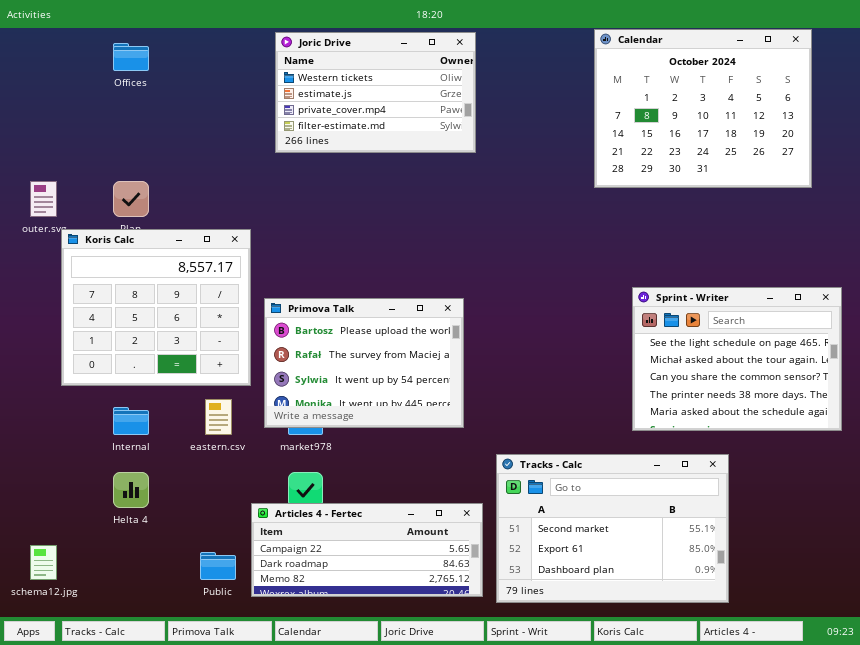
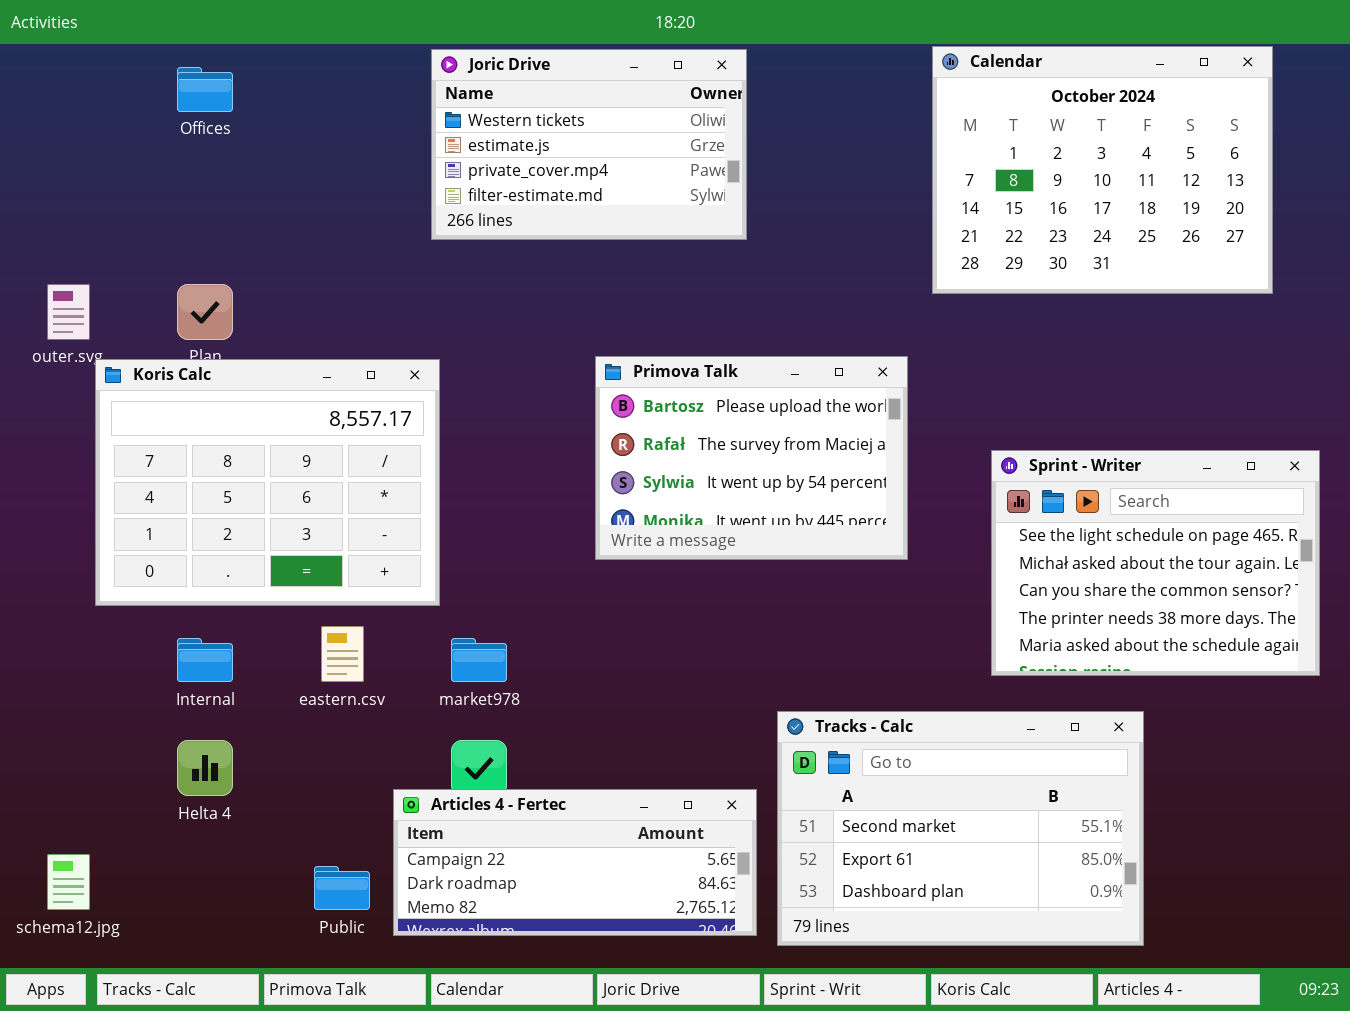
Koris Calc: [61,229,251,386] -> [95,359,440,606], resized
Primova Talk: [264,298,464,428] -> [595,356,908,560], moved

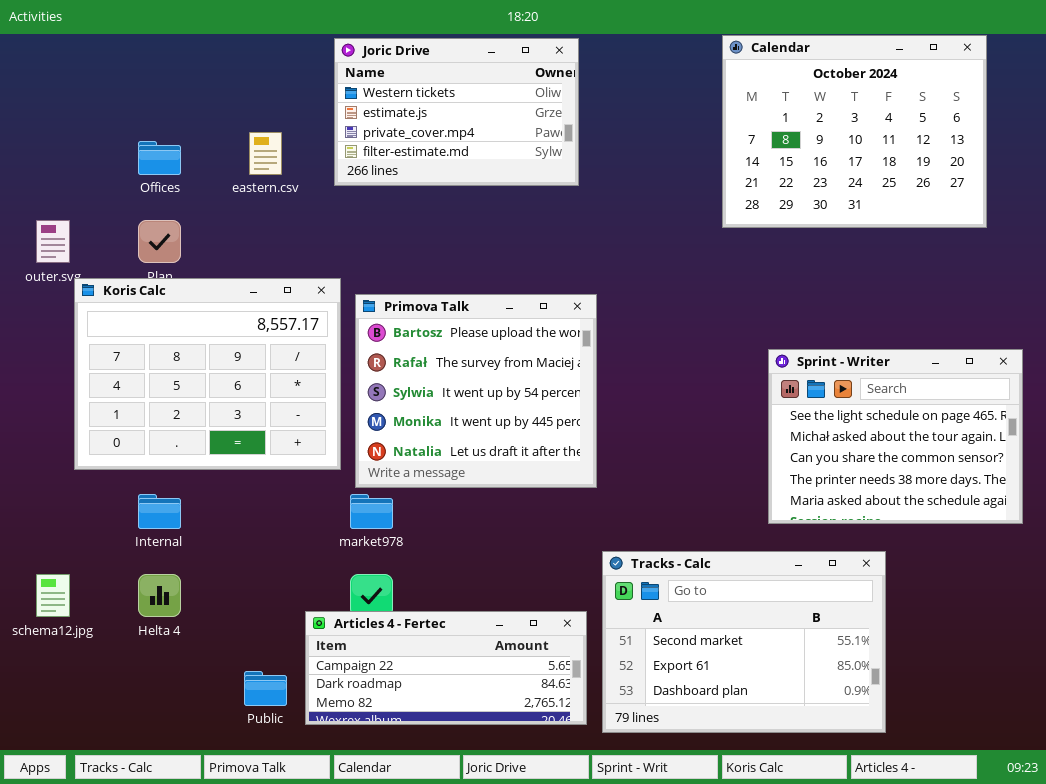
Offices: [177,67,233,112] -> [138,141,181,175], moved
Primova Talk: [595,356,908,560] -> [355,294,597,488], moved, resized
eastern.csv: [321,626,364,682] -> [249,132,282,175], moved
schema12.jpg: [47,854,90,910] -> [36,574,70,617], moved

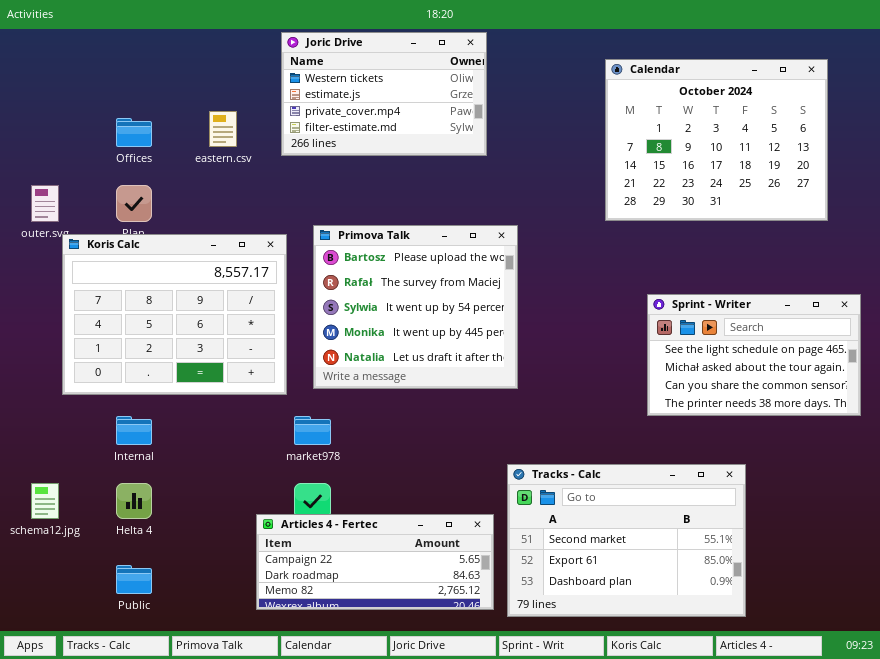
Calendar: [722,35,987,228] -> [605,59,828,221], moved
Primova Talk: [355,294,597,488] -> [313,225,518,389], moved
Sprint - Writer: [768,349,1023,524] -> [647,294,861,416], resized
Public: [244,671,287,706] -> [116,565,152,594], moved

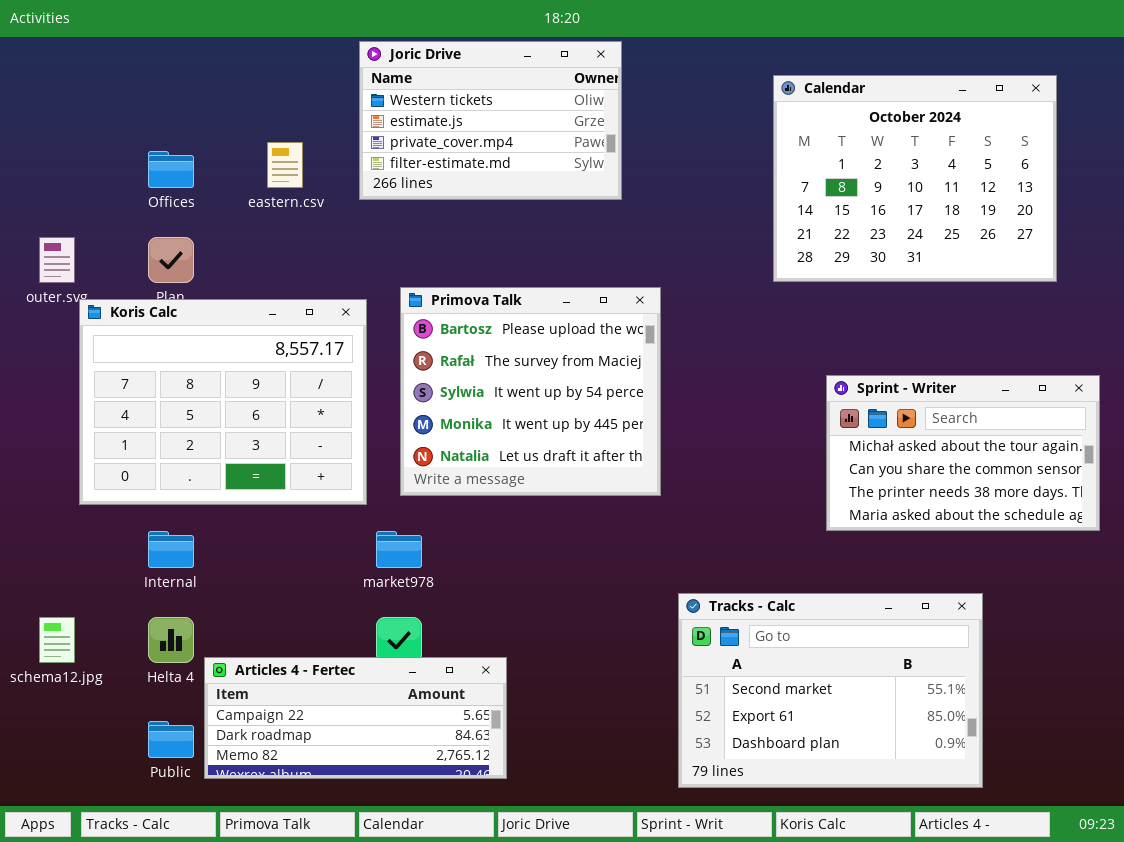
Sprint - Writer: [647,294,861,416] -> [826,375,1100,531], scrolled down 1 row
Tracks - Calc: [507,464,746,617] -> [678,593,983,788], moved
Articles 4 - Fertec: [256,514,494,610] -> [204,657,507,779], moved

